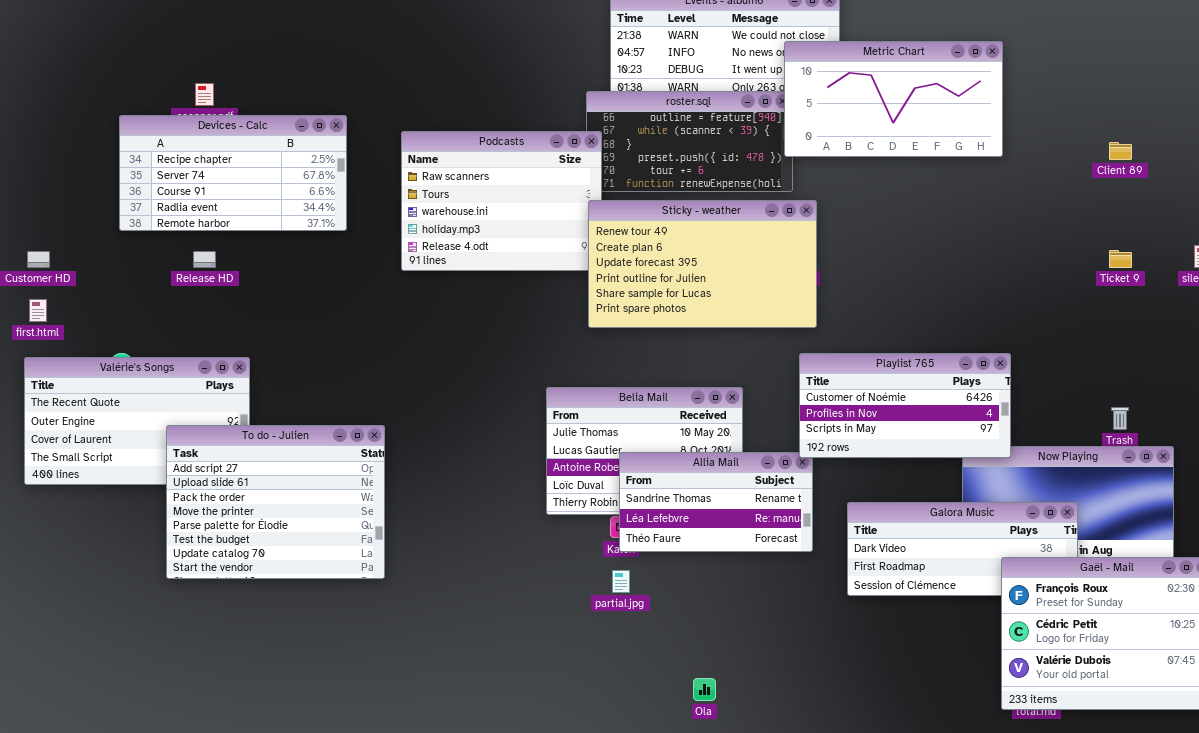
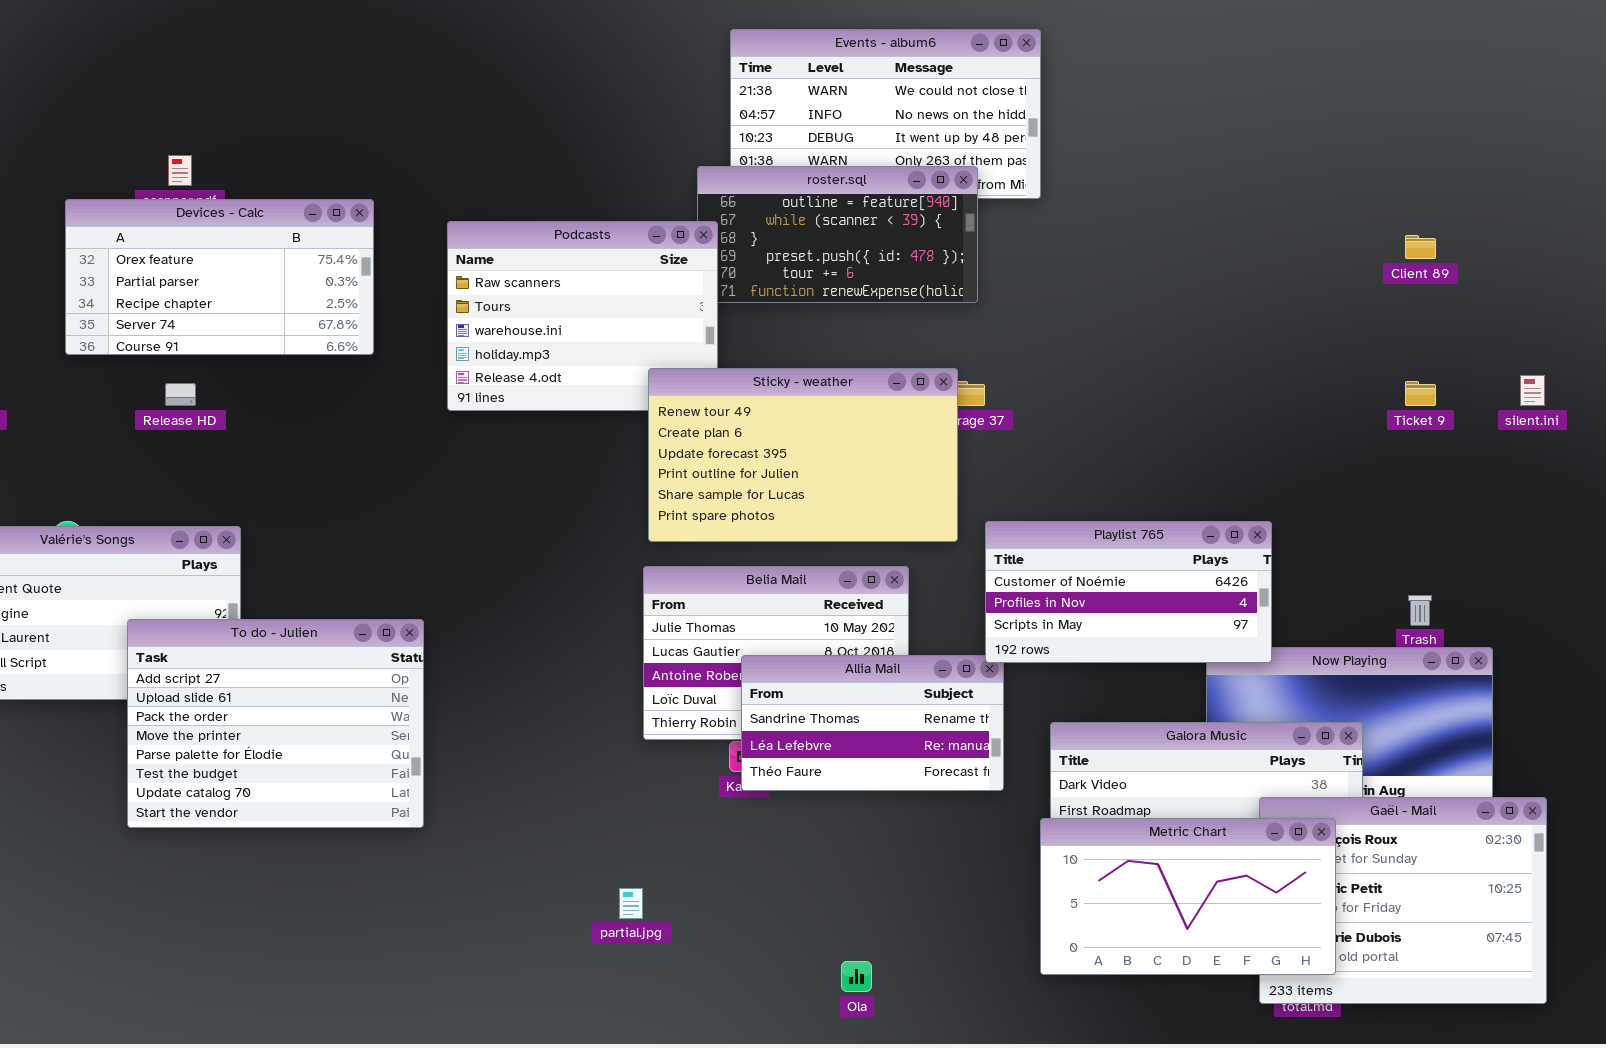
Metric Chart: [784,41,1003,157] -> [1040,818,1336,975], moved
Devices - Calc: [119,115,347,231] -> [65,199,374,355], scrolled up 2 rows
Sticky - weather: [588,200,817,328] -> [648,368,958,542], moved
partial.jpg: [612,570,630,593] -> [619,888,643,919], moved

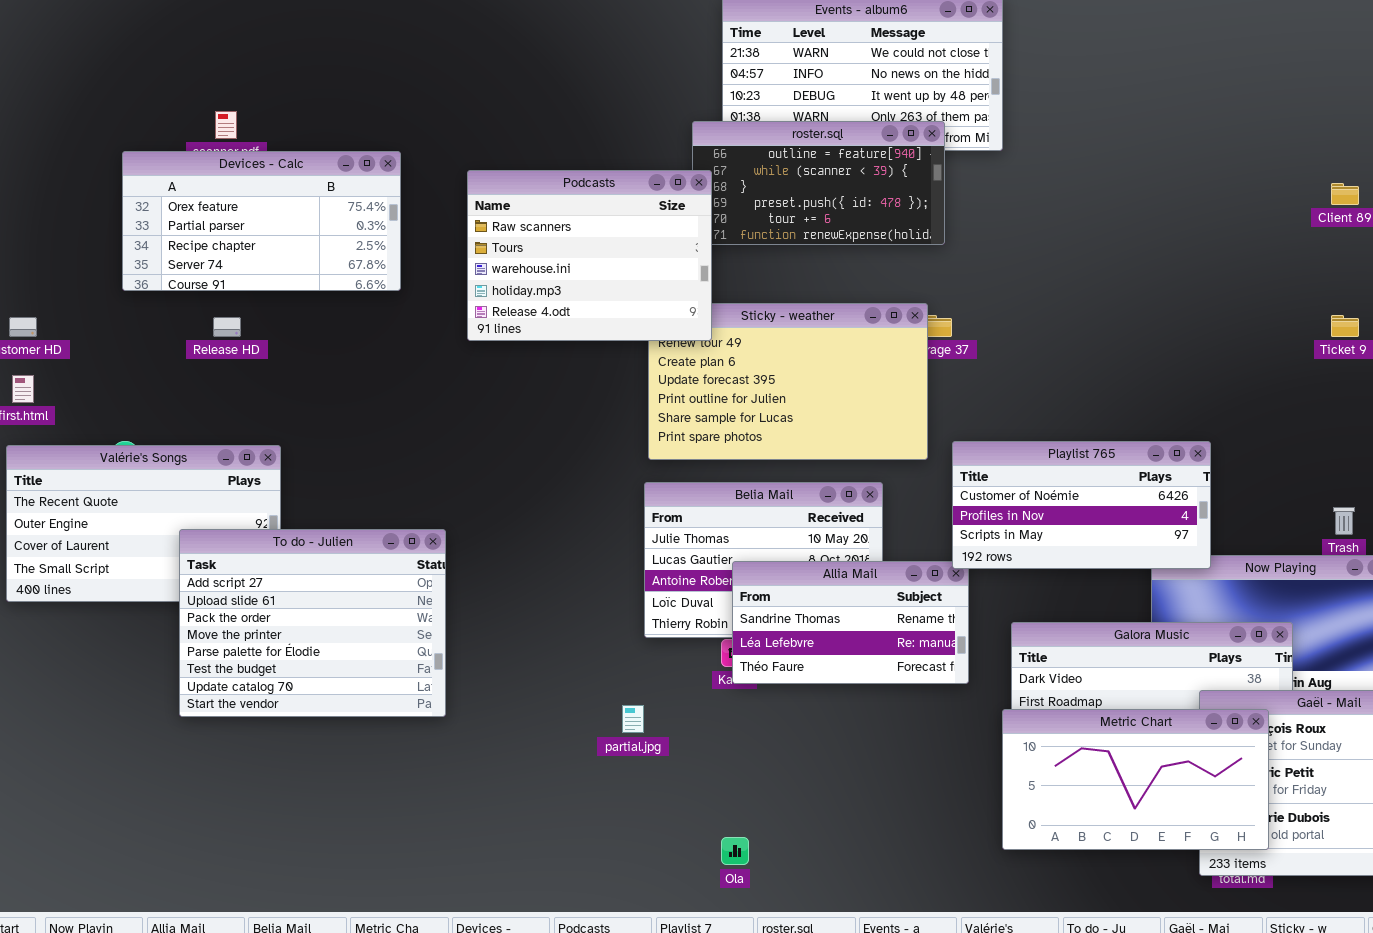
Podcasts: [447,221,718,411] -> [467,170,712,341], raised
partial.jpg: [619,888,643,919] -> [622,705,644,733], moved
Ola: [841,961,872,992] -> [721,837,749,865], moved

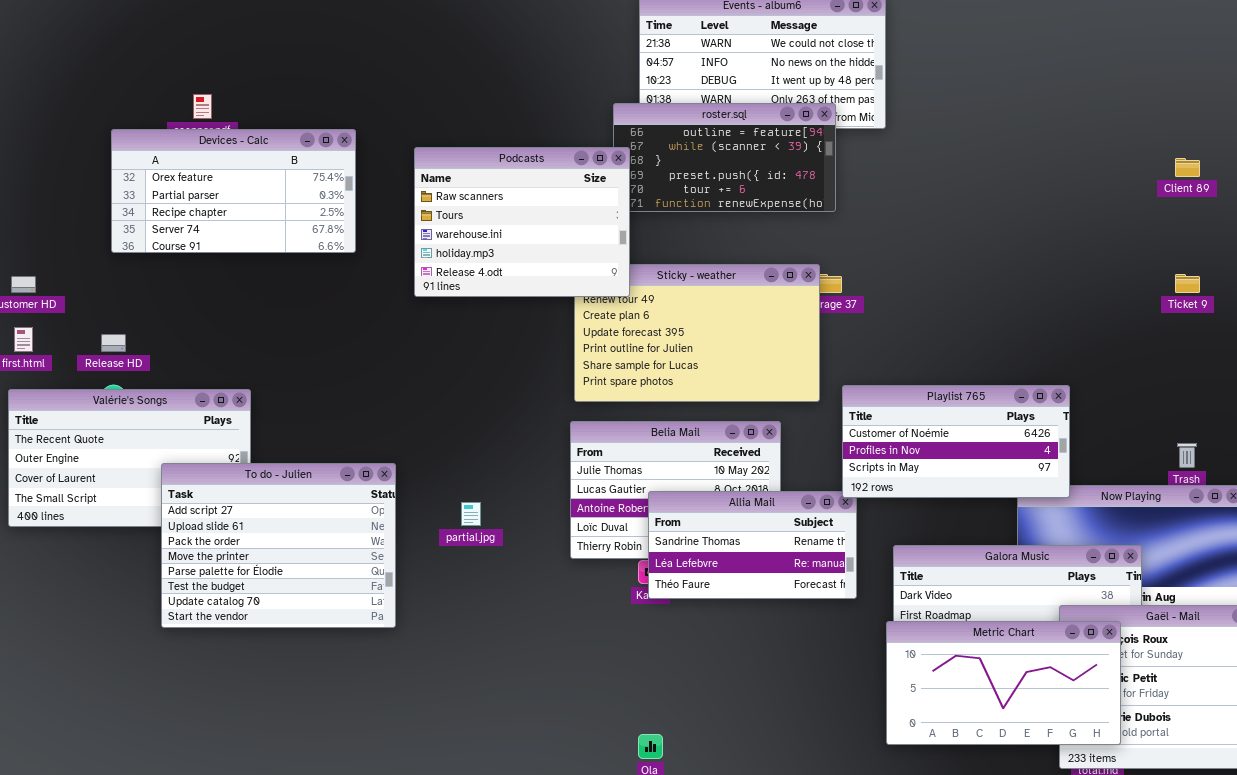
Release HD: [213,317,241,337] -> [101,334,126,352], moved
partial.jpg: [622,705,644,733] -> [461,502,481,526], moved

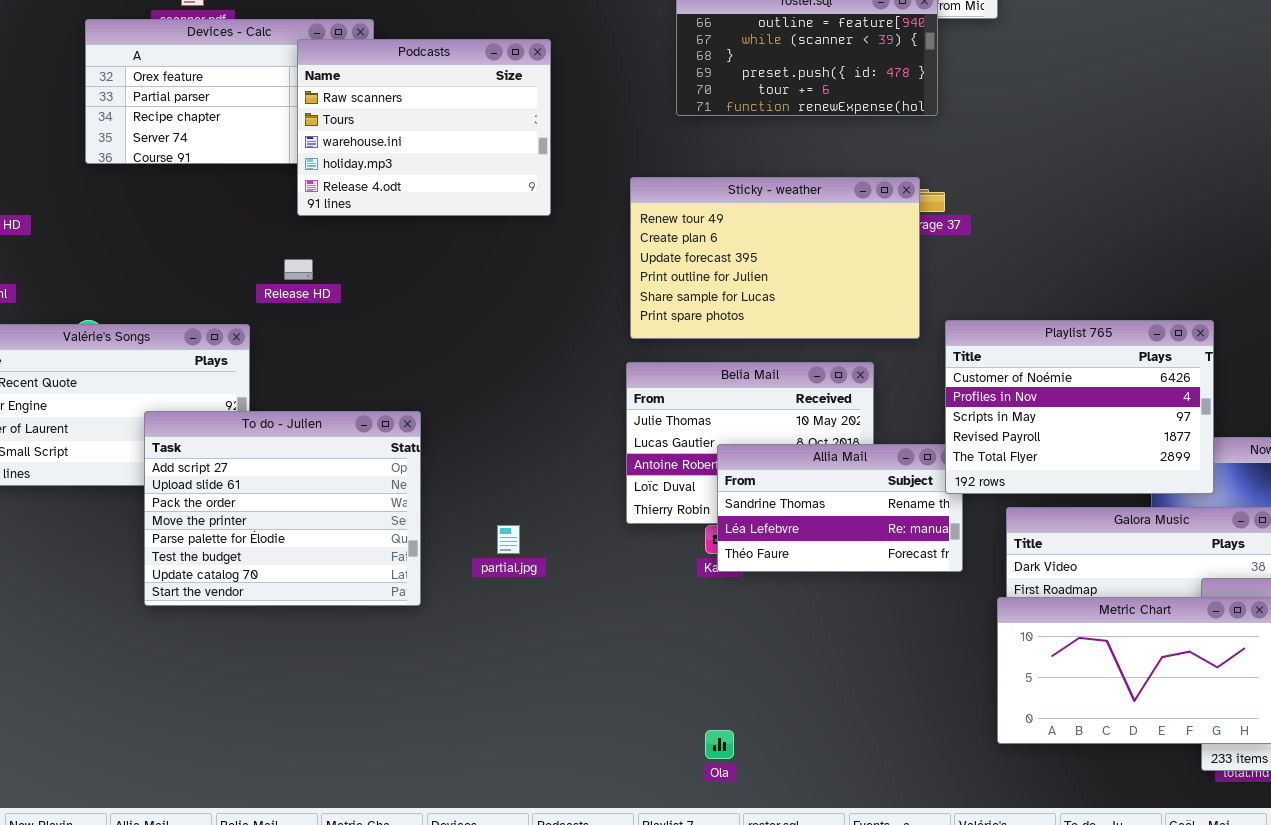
Podcasts: [414,147,630,297] -> [297,39,551,216], moved
Release HD: [101,334,126,352] -> [284,259,313,280], moved
Playlist 765: [842,385,1070,498] -> [945,320,1214,494], resized
partial.jpg: [461,502,481,526] -> [497,525,520,554], moved

